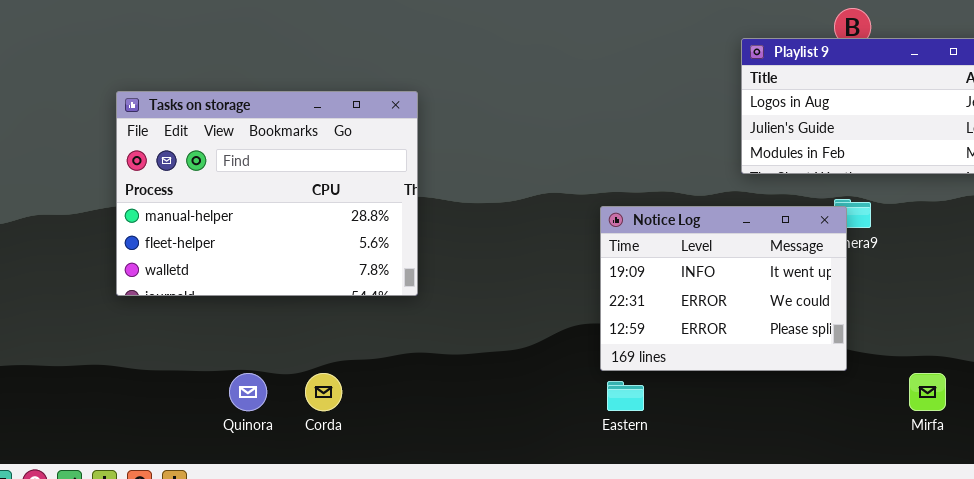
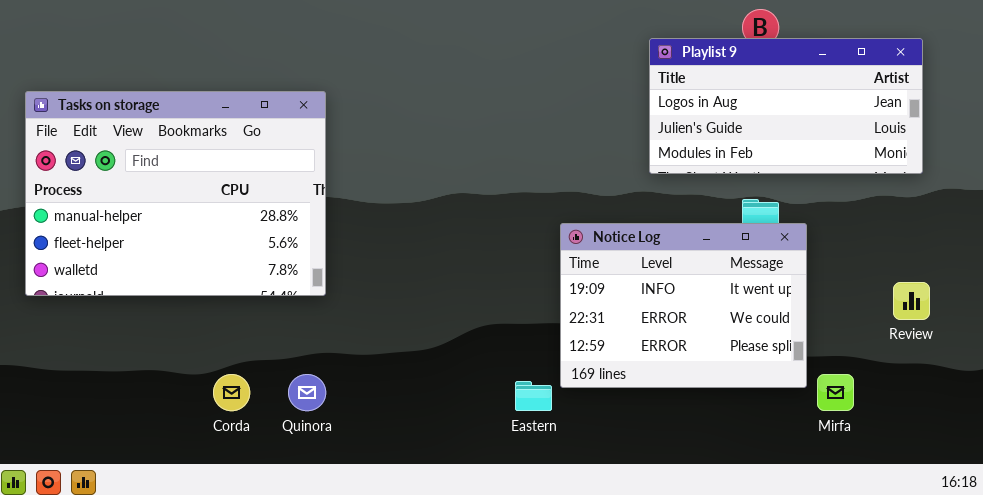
Notice Log: [600,206,847,371] -> [560,223,807,388], moved
Quinora: [229,373,267,411] -> [288,374,326,411], moved

